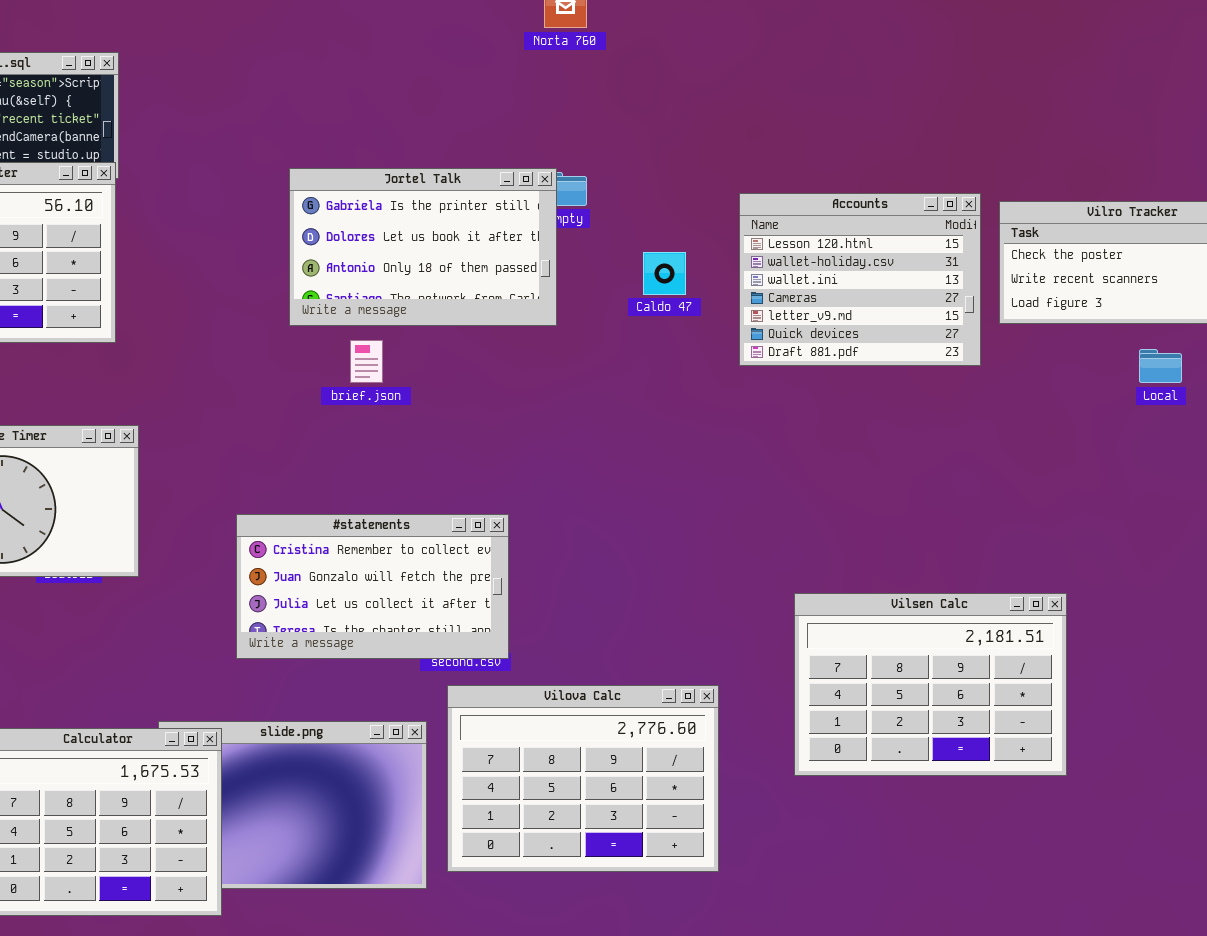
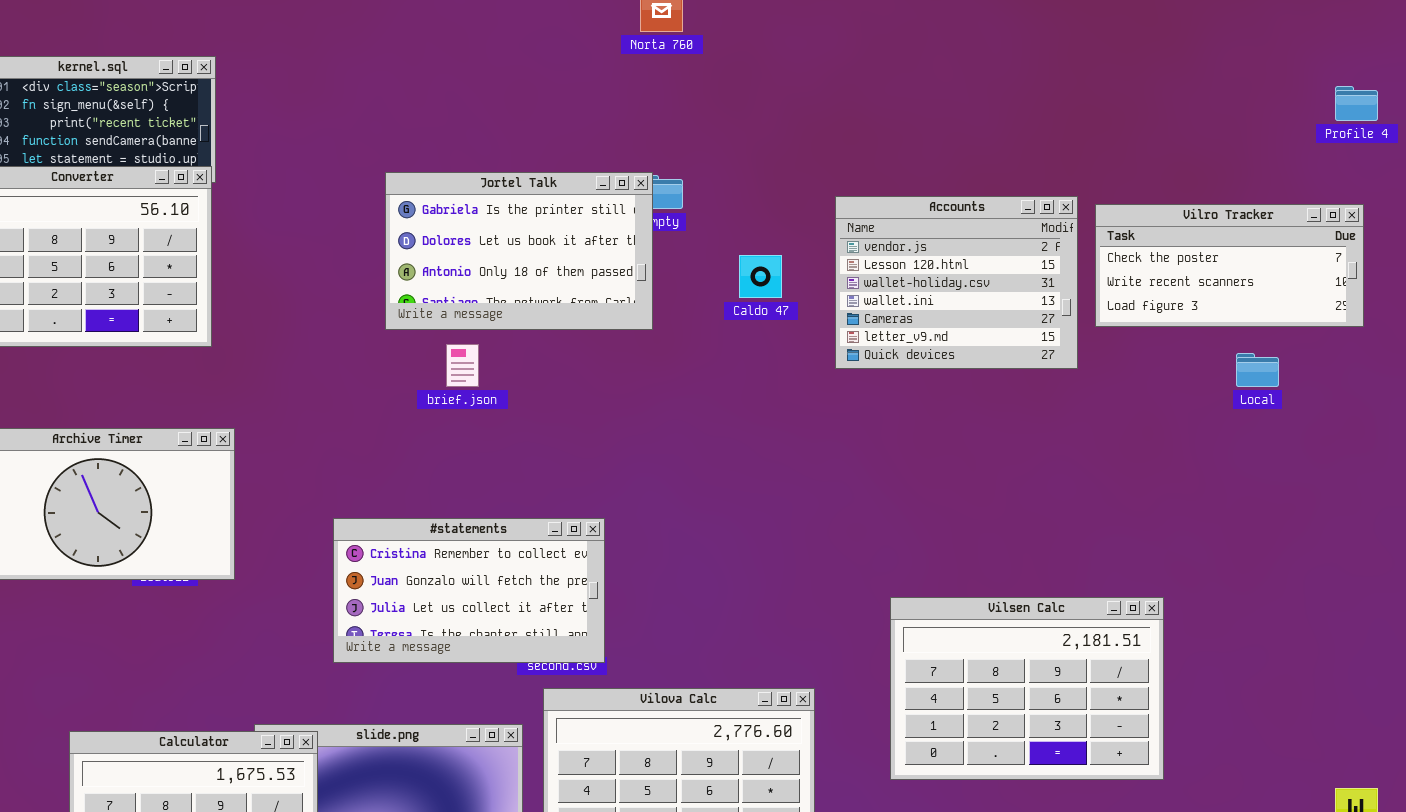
Accounts: [739,193,981,366] -> [835,196,1078,369], scrolled up 1 row

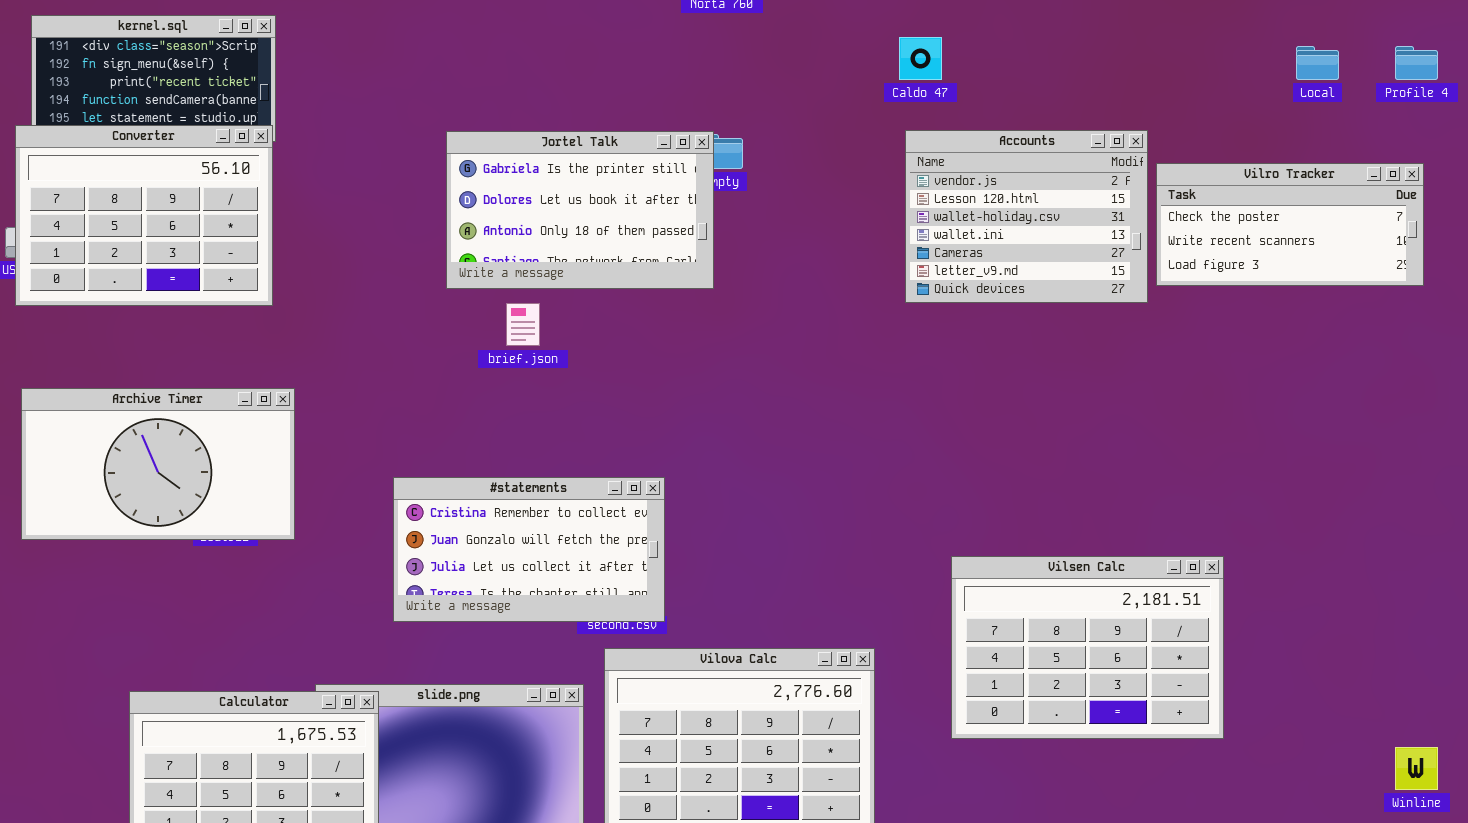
Accounts: [835,196,1078,369] -> [905,130,1148,303], moved
Caldo 47: [739,255,782,298] -> [899,37,942,80], moved
Local: [1236,353,1279,387] -> [1296,46,1339,80], moved

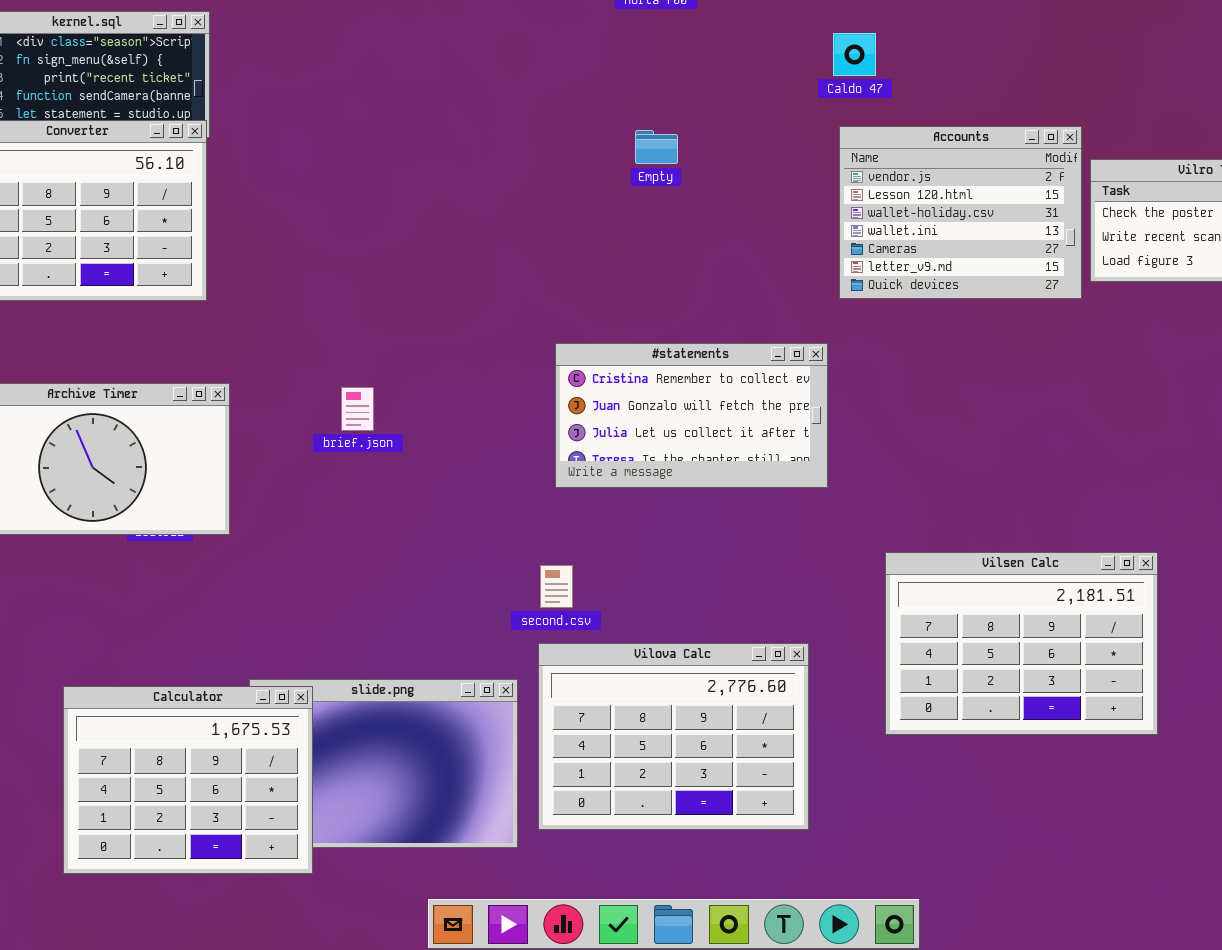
Jortel Talk: [446,131,714,289] -> none, closed
brief.json: [506,303,540,346] -> [341,387,374,431], moved
#statements: [393,477,665,622] -> [555,343,828,488], moved

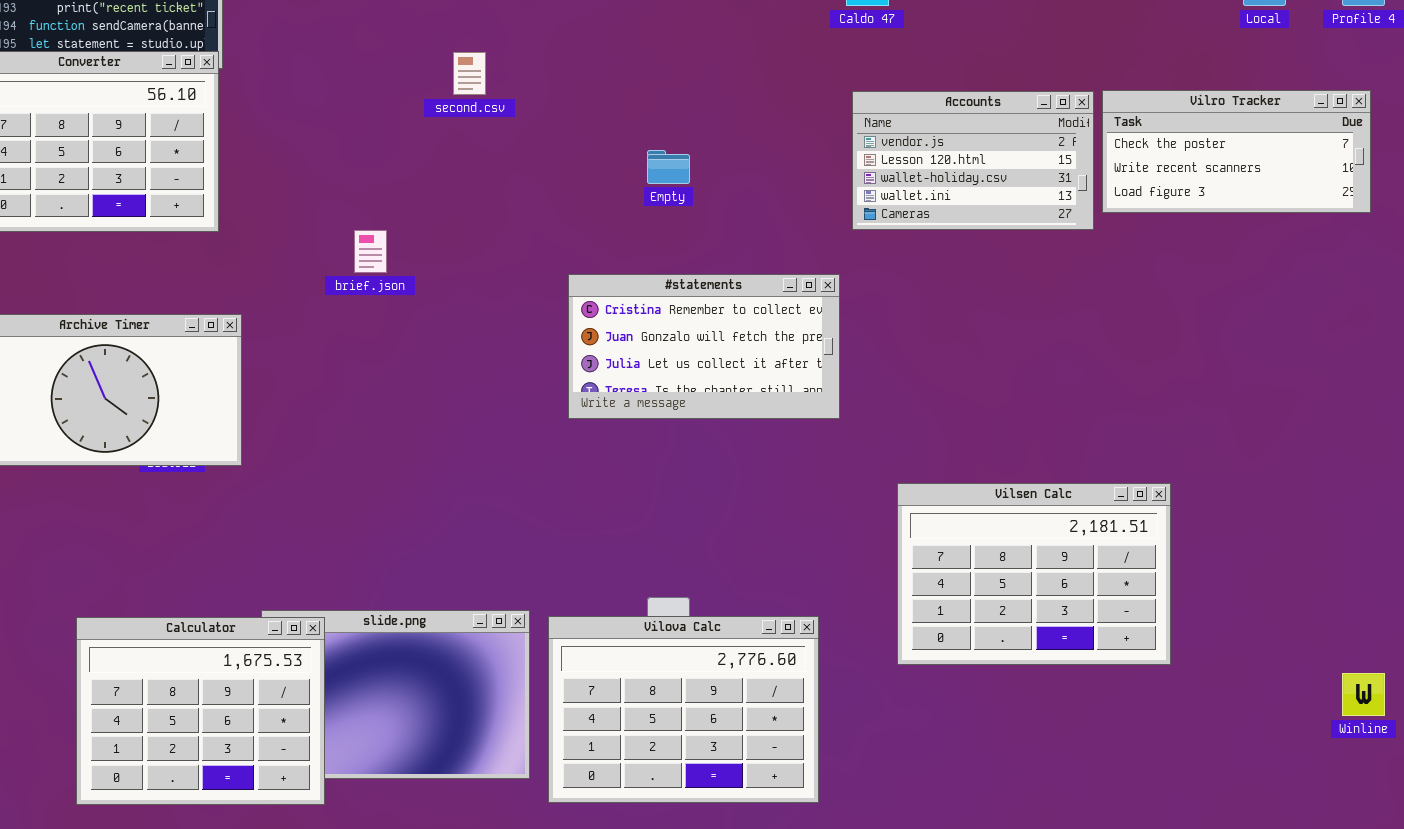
Accounts: [839,126,1082,299] -> [852,91,1094,230], resized
Empty: [635,130,678,164] -> [647,150,690,184], moved
brief.json: [341,387,374,431] -> [354,230,387,273], moved
second.csv: [540,565,573,608] -> [453,52,486,95], moved
Vilova Calc: [538,643,809,830] -> [548,616,819,803], moved

